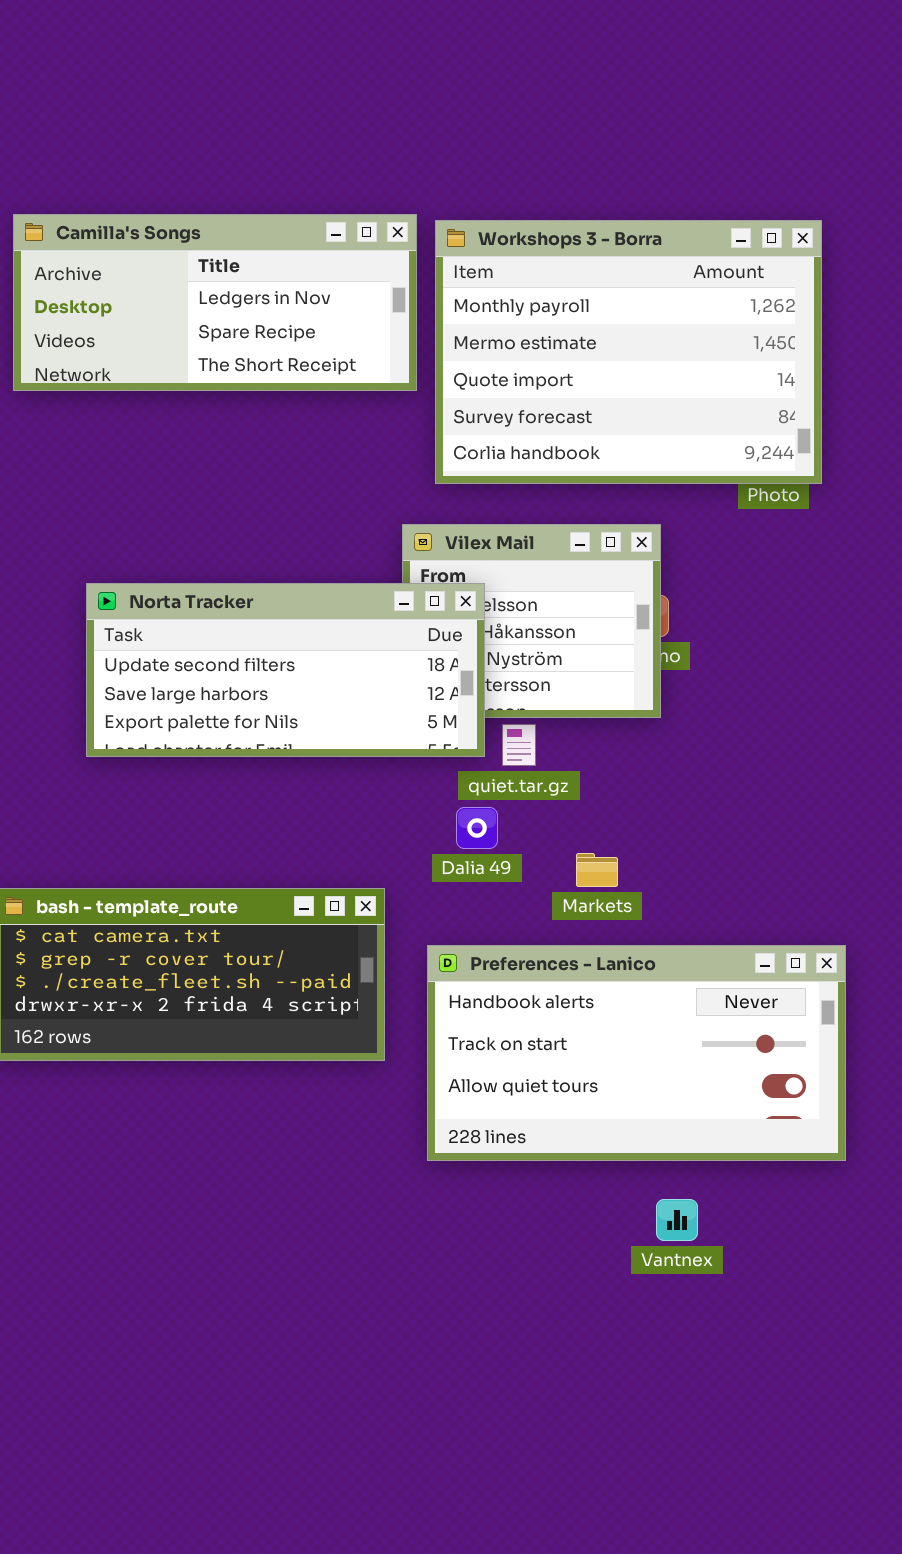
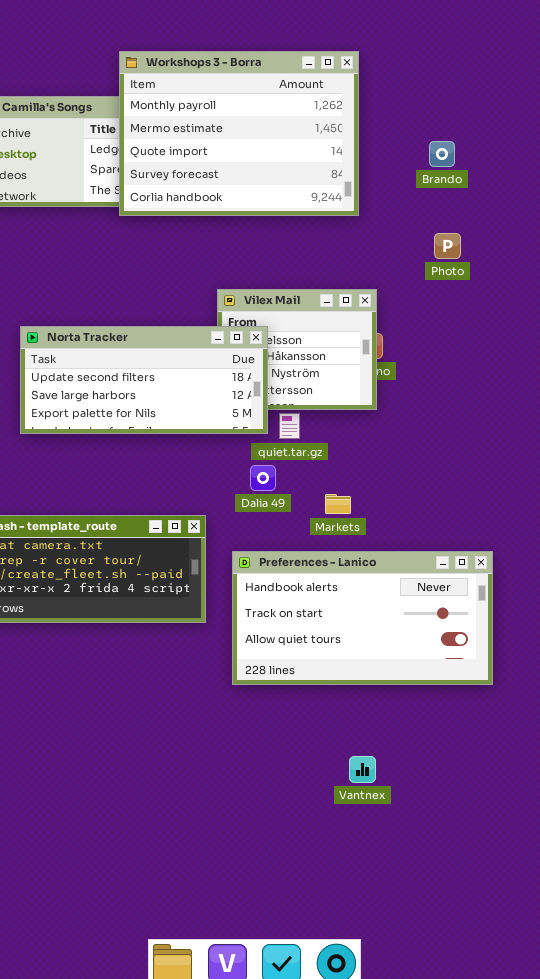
Workshops 3 - Borra: [435,220,822,484] -> [119,51,359,216], moved
Vantnex: [656,1199,698,1241] -> [349,756,376,783], moved

